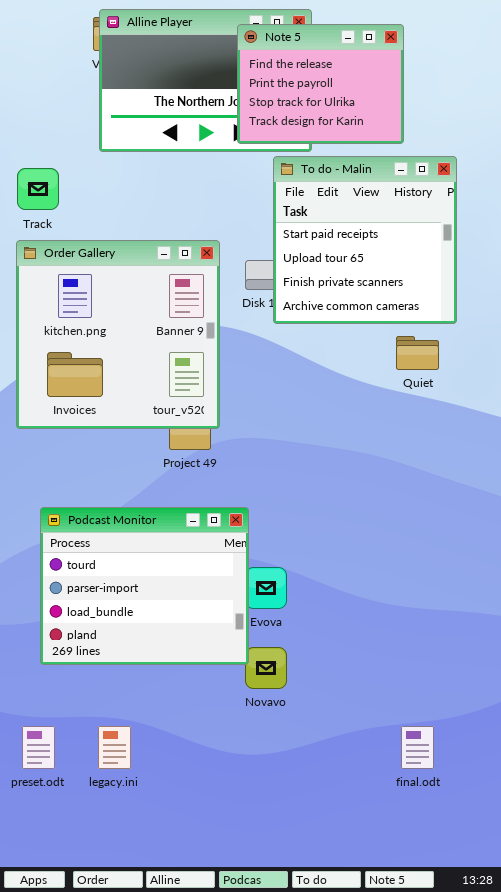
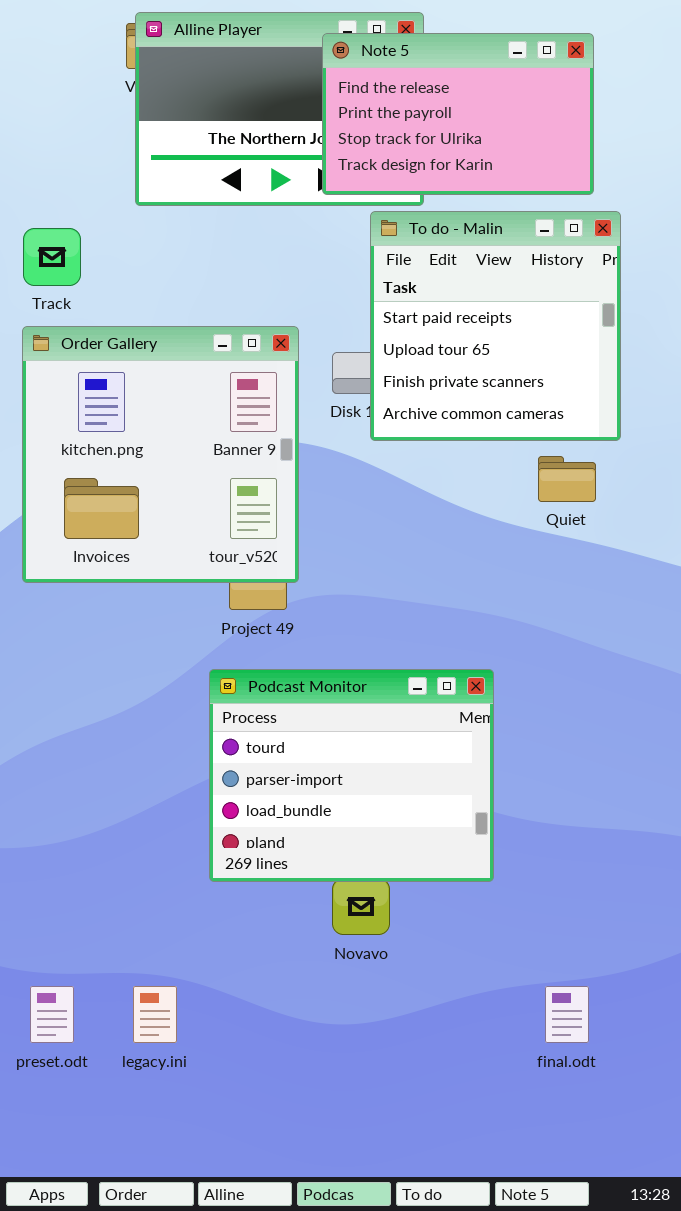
Note 5: [237,24,404,144] -> [322,33,594,195], resized
Podcast Monitor: [40,507,249,665] -> [209,669,494,882], moved

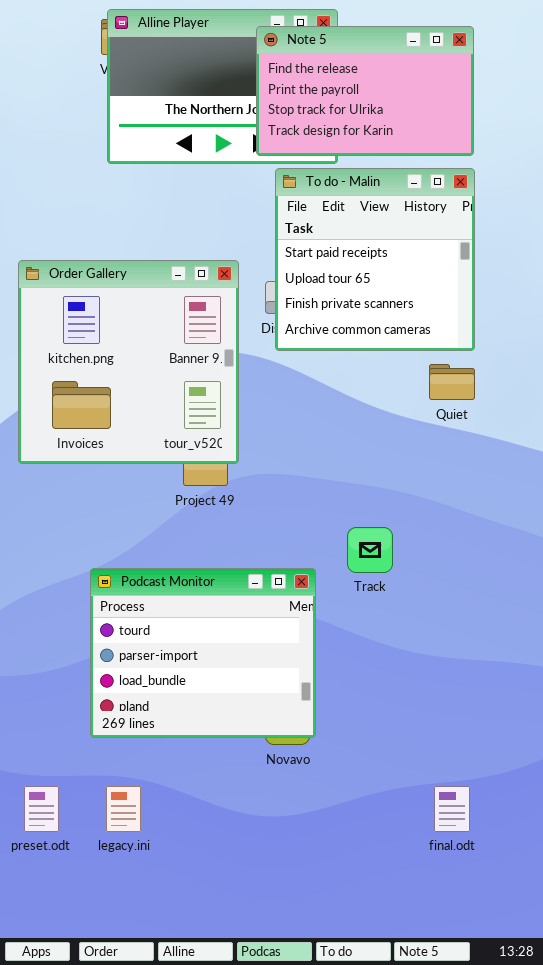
To do - Malin: [370,211,621,441] -> [275,168,475,351], moved
Track: [23,228,81,286] -> [347,527,393,573], moved
Podcast Monitor: [209,669,494,882] -> [90,568,316,738], moved

